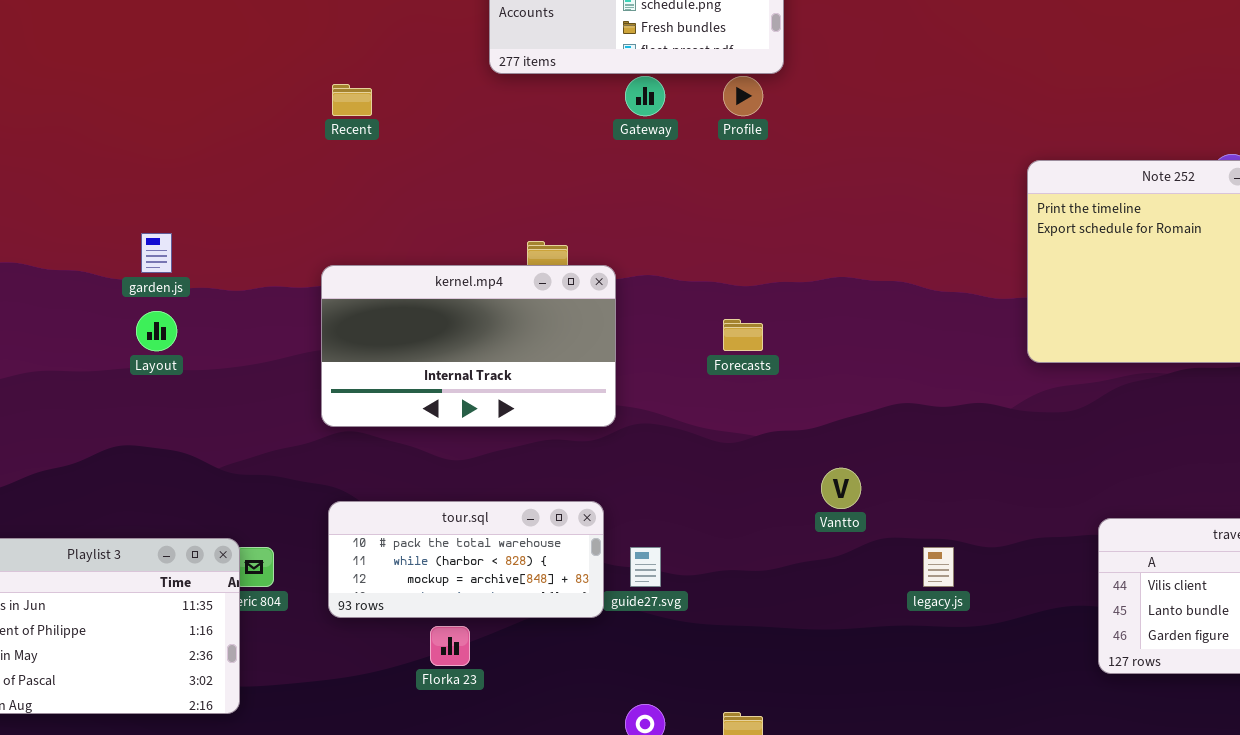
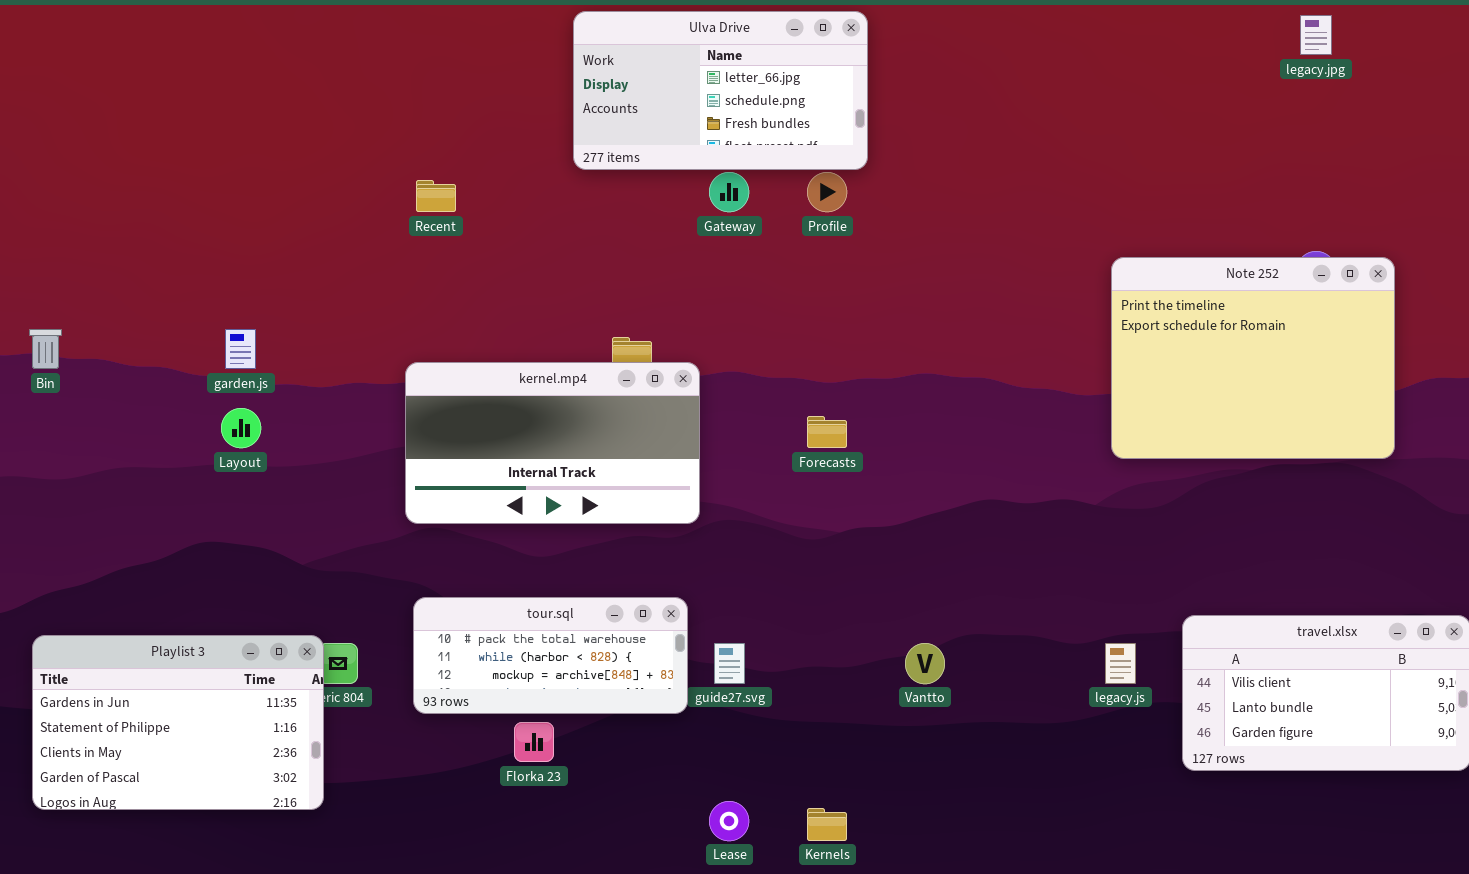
Vantto: [821,468,861,509] -> [905,643,945,684], moved
legacy.js: [923,547,954,587] -> [1105,643,1136,684], moved

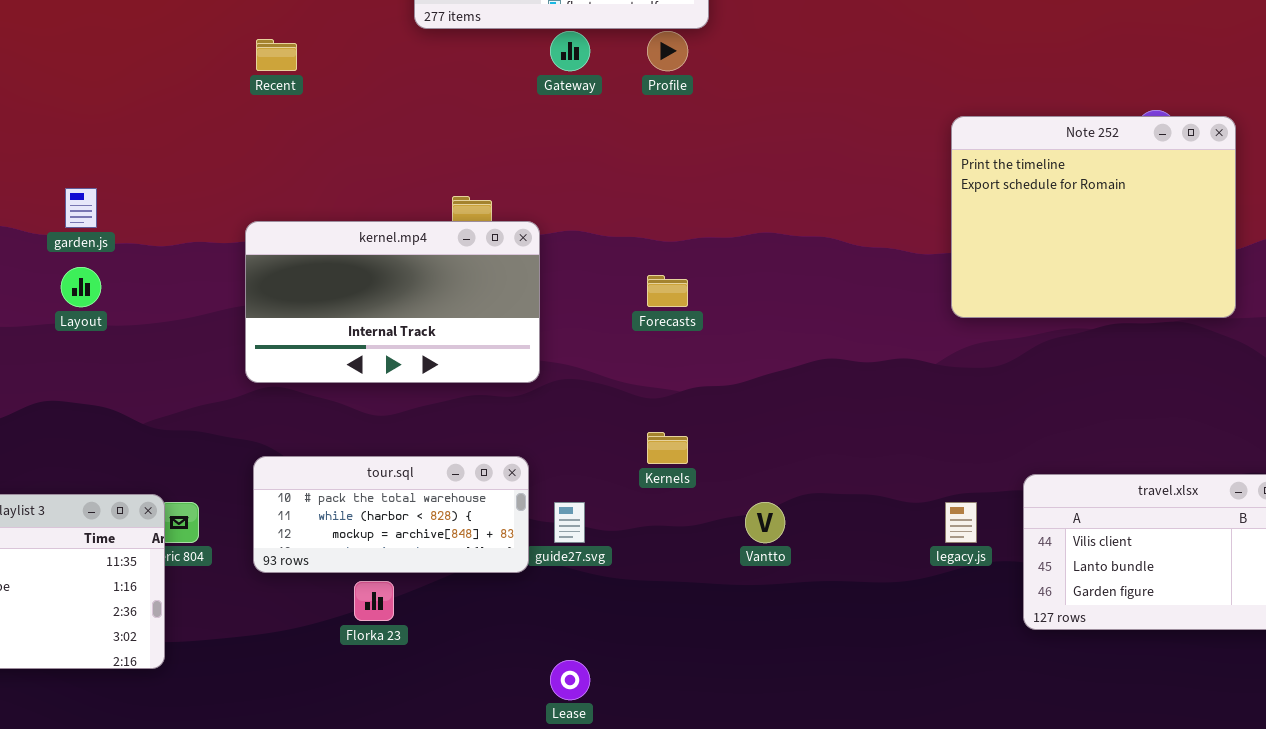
Kernels: [807,808,847,841] -> [647,432,688,464], moved

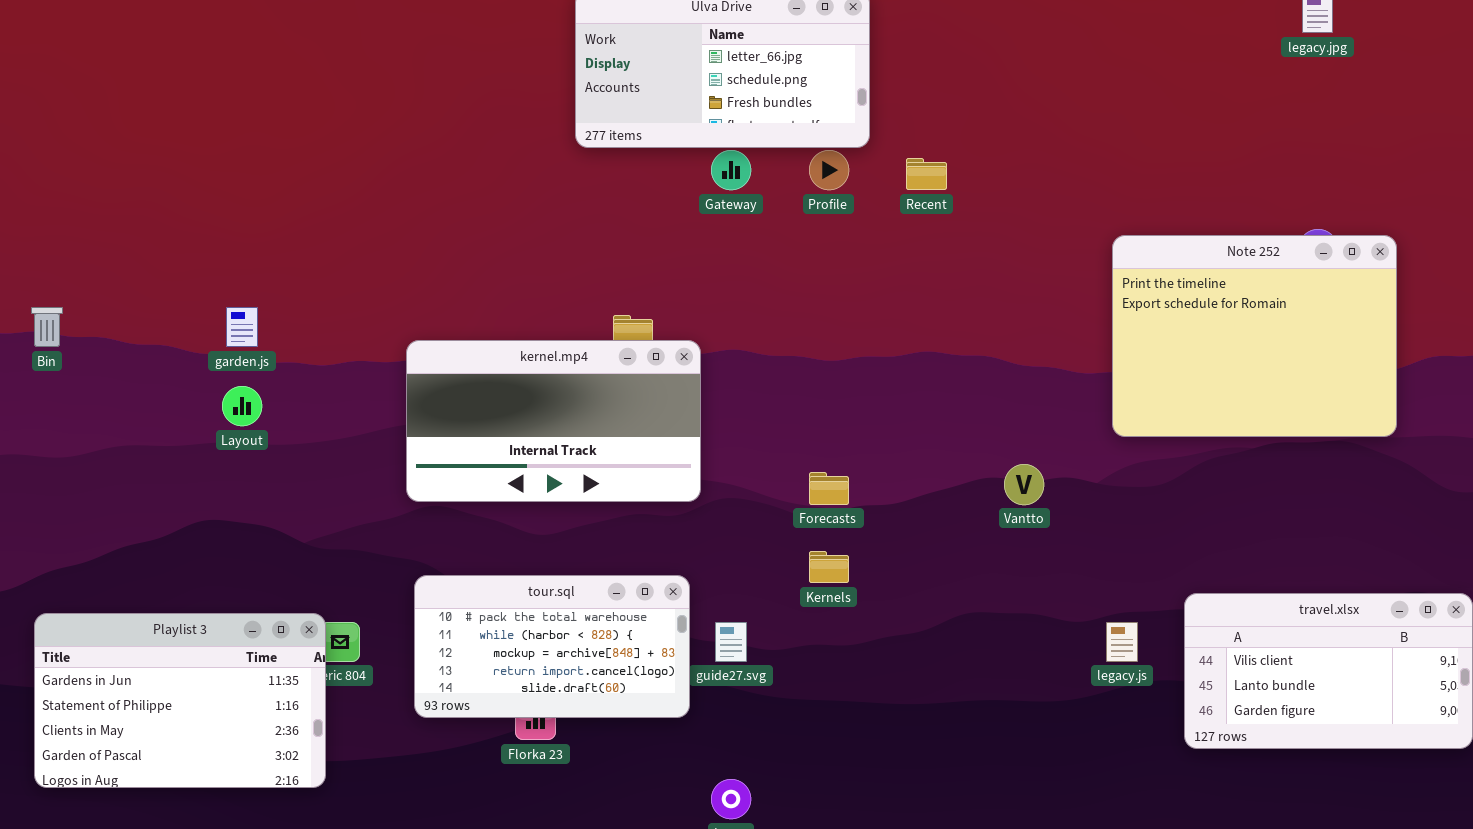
Recent: [256,39,297,71] -> [906,158,947,190], moved
Forecasts: [647,275,688,307] -> [809,472,849,505], moved
tour.sql: [253,456,529,573] -> [414,575,690,718], resized
Vantto: [745,502,785,543] -> [1004,464,1044,505], moved

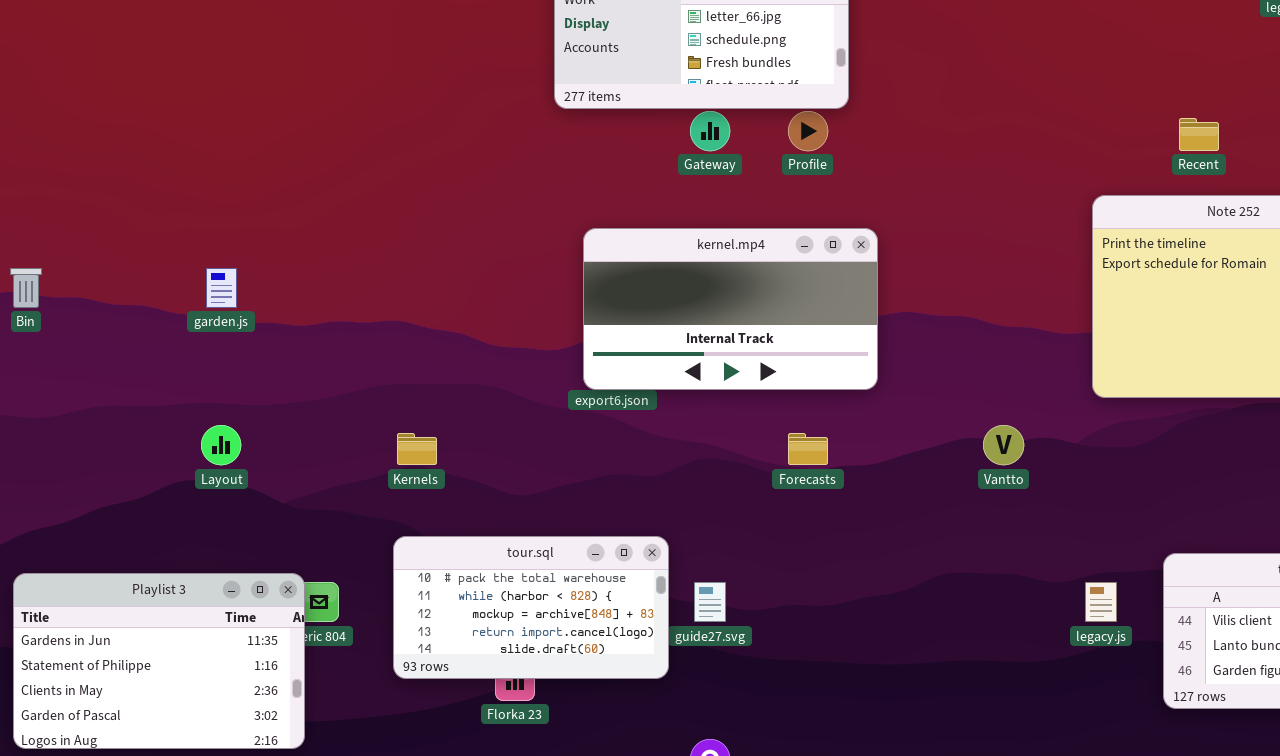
Recent: [906,158,947,190] -> [1179,118,1219,151], moved
kernel.mp4: [406,340,701,502] -> [583,228,878,390], moved
Layout: [222,386,262,426] -> [201,425,241,465], moved
Kernels: [809,551,849,583] -> [397,433,437,465], moved

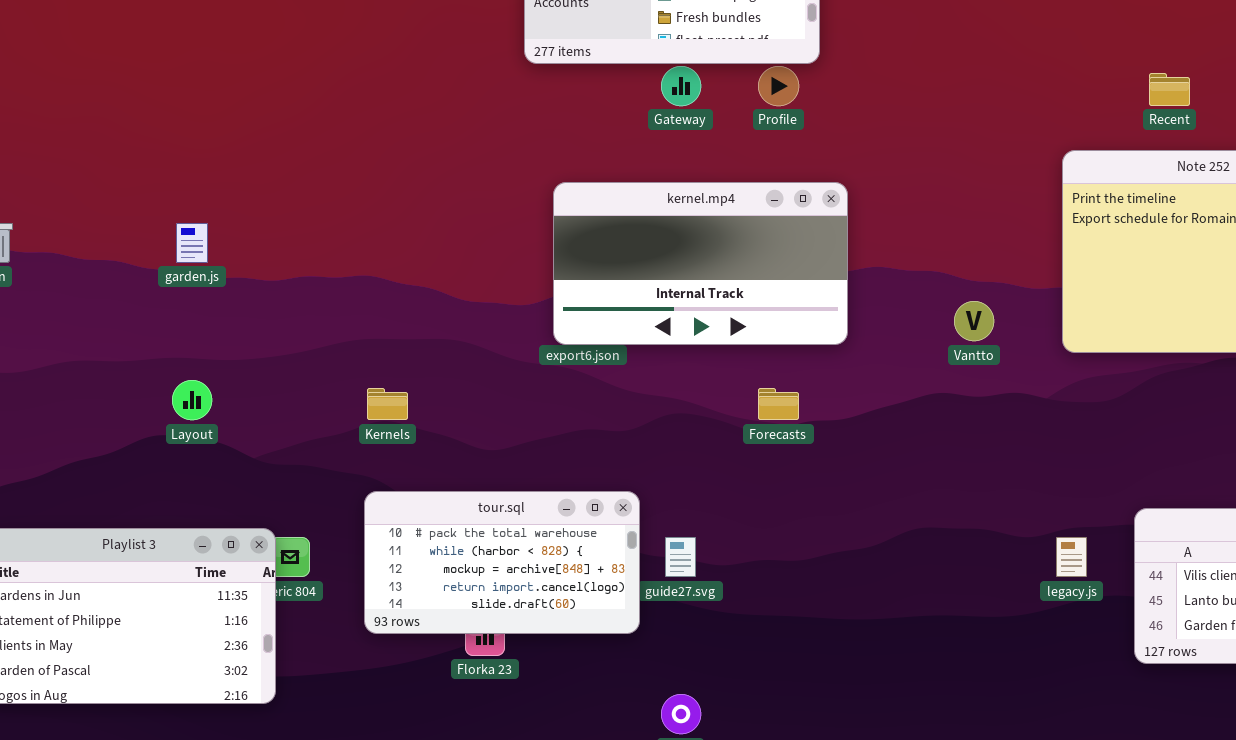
Vantto: [983,425,1024,465] -> [954,301,994,341], moved

